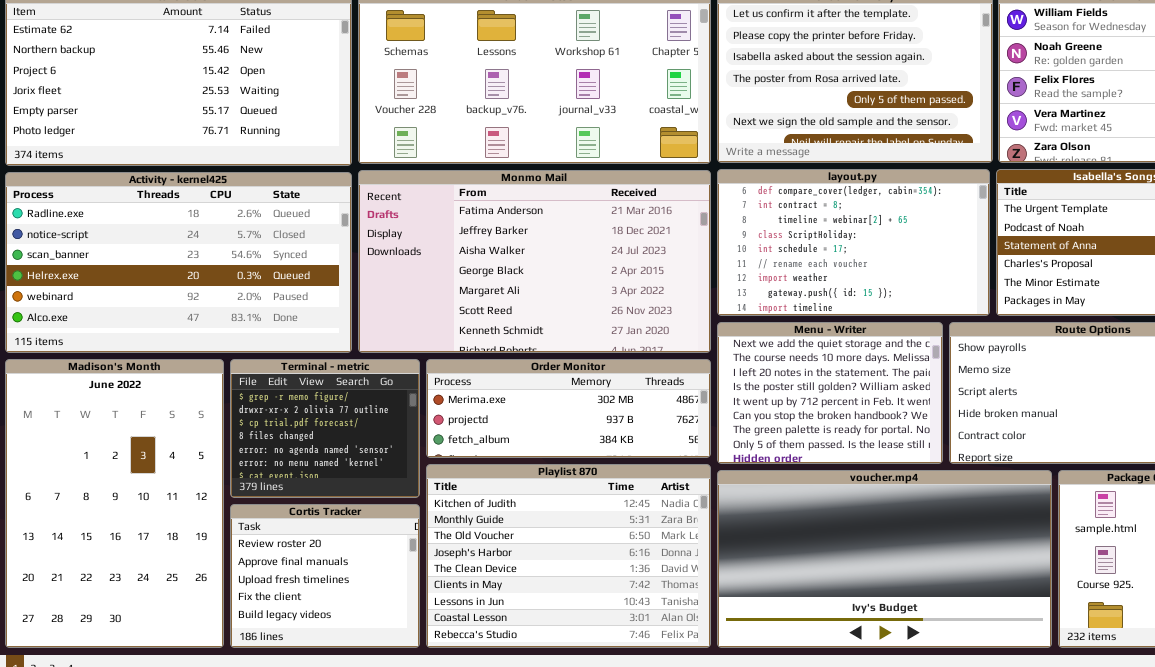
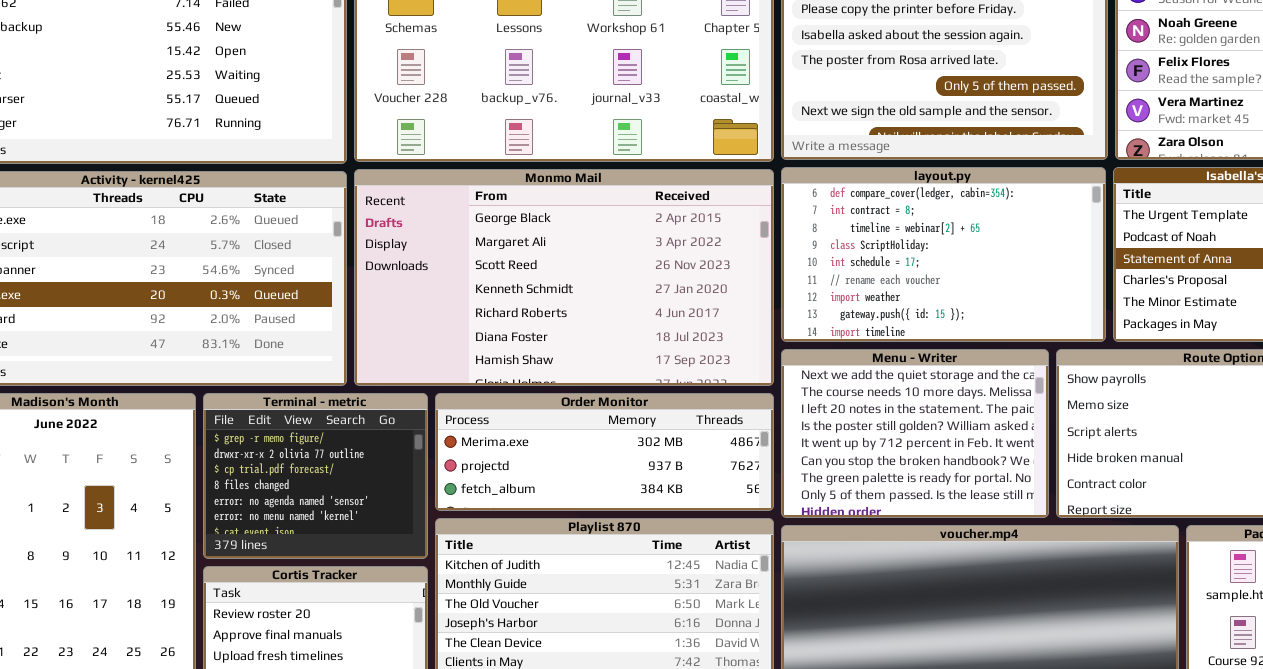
Monmo Mail: [358,170,711,353] -> [354,169,774,386], scrolled down 3 rows

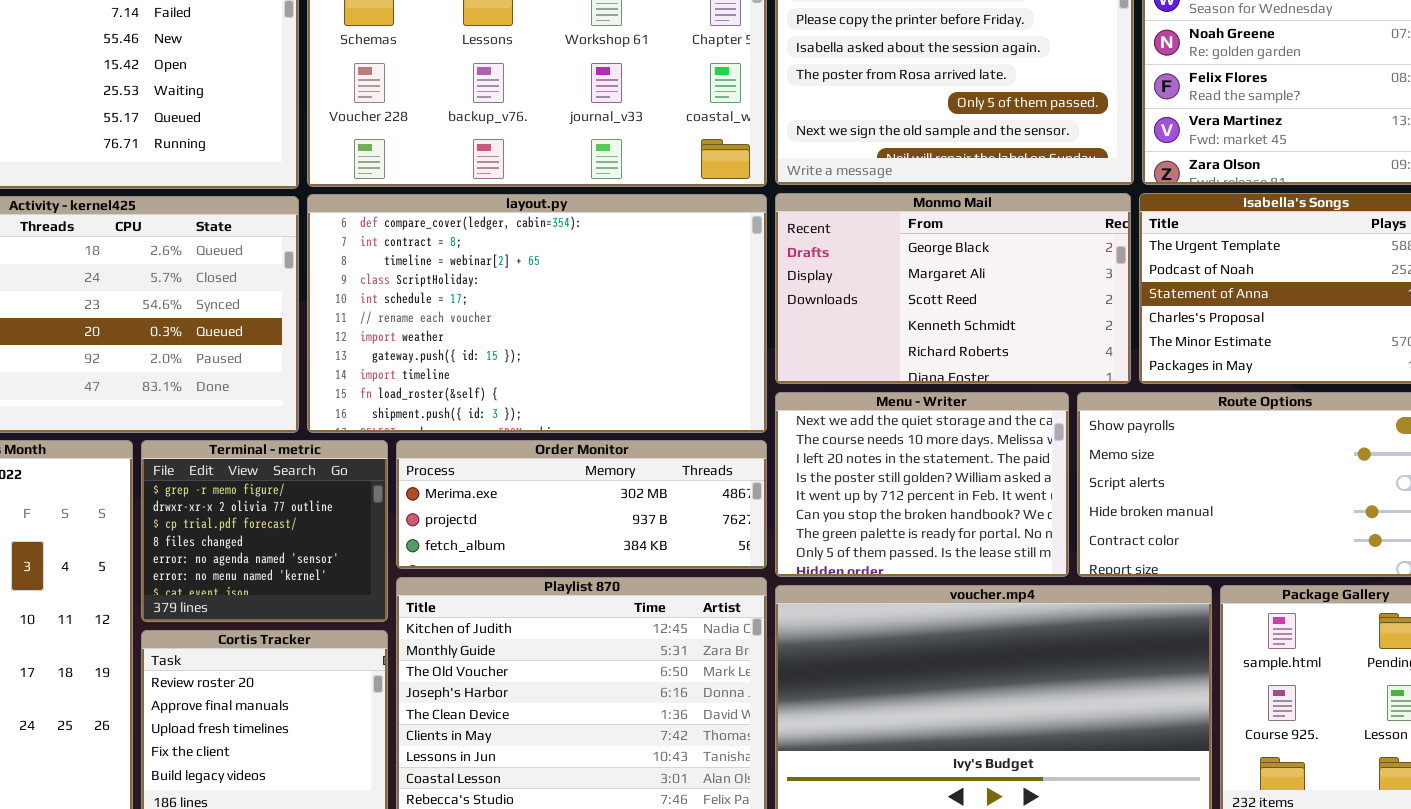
layout.py: [781,167,1106,342] -> [307,194,767,433], moved, resized
Monmo Mail: [354,169,774,386] -> [775,193,1131,384], moved, resized

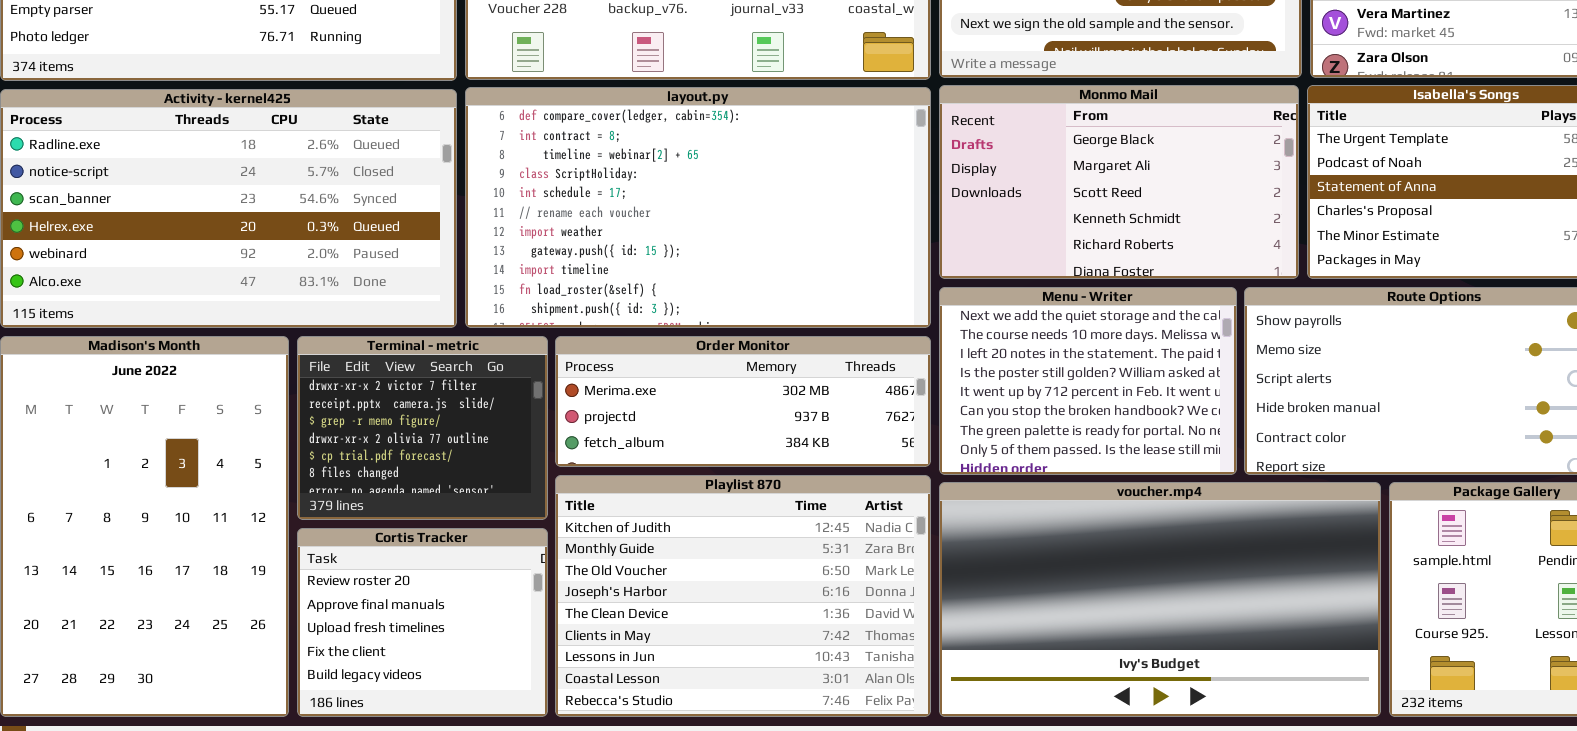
Terminal - metric: [141,440,388,622] -> [297,336,548,520], scrolled up 2 rows

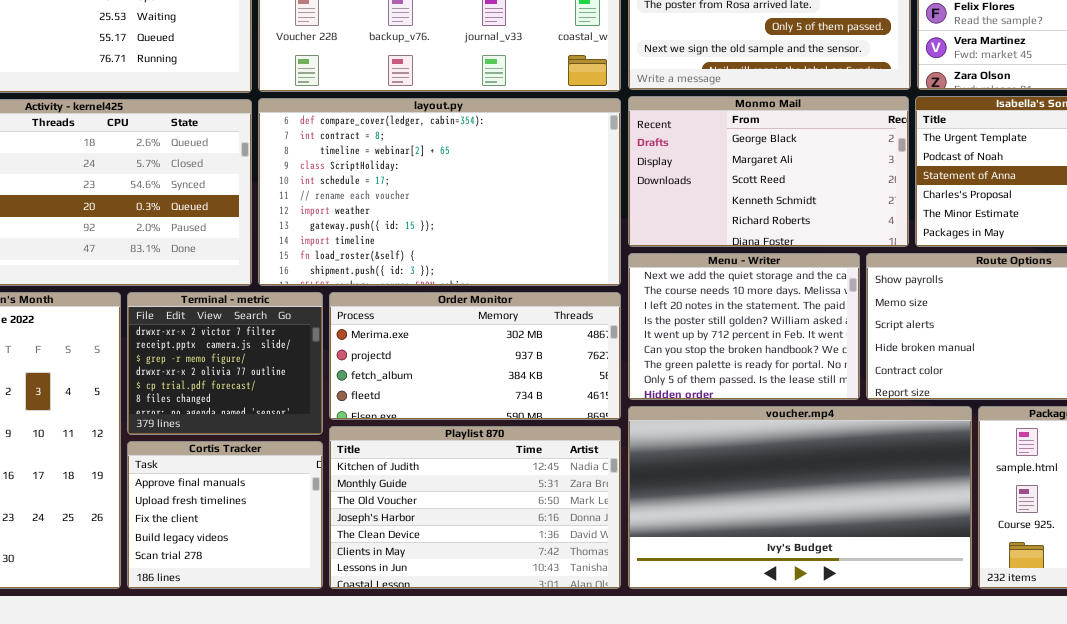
Order Monitor: [555,336,931,467] -> [329,292,621,420], resized
Playlist 870: [555,475,931,717] -> [329,426,621,589], resized
Cortis Tracker: [297,528,548,717] -> [127,441,323,589], scrolled down 1 row

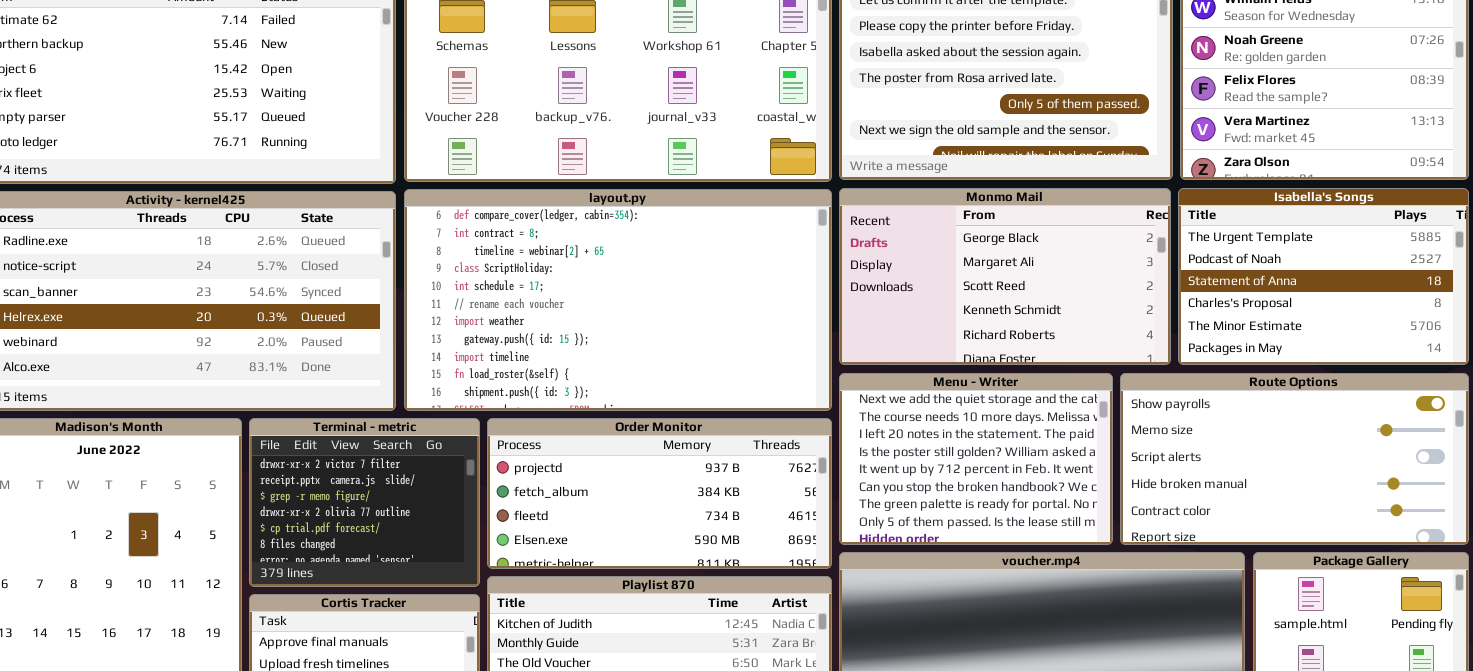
Order Monitor: [329,292,621,420] -> [487,418,832,569], scrolled down 1 row

